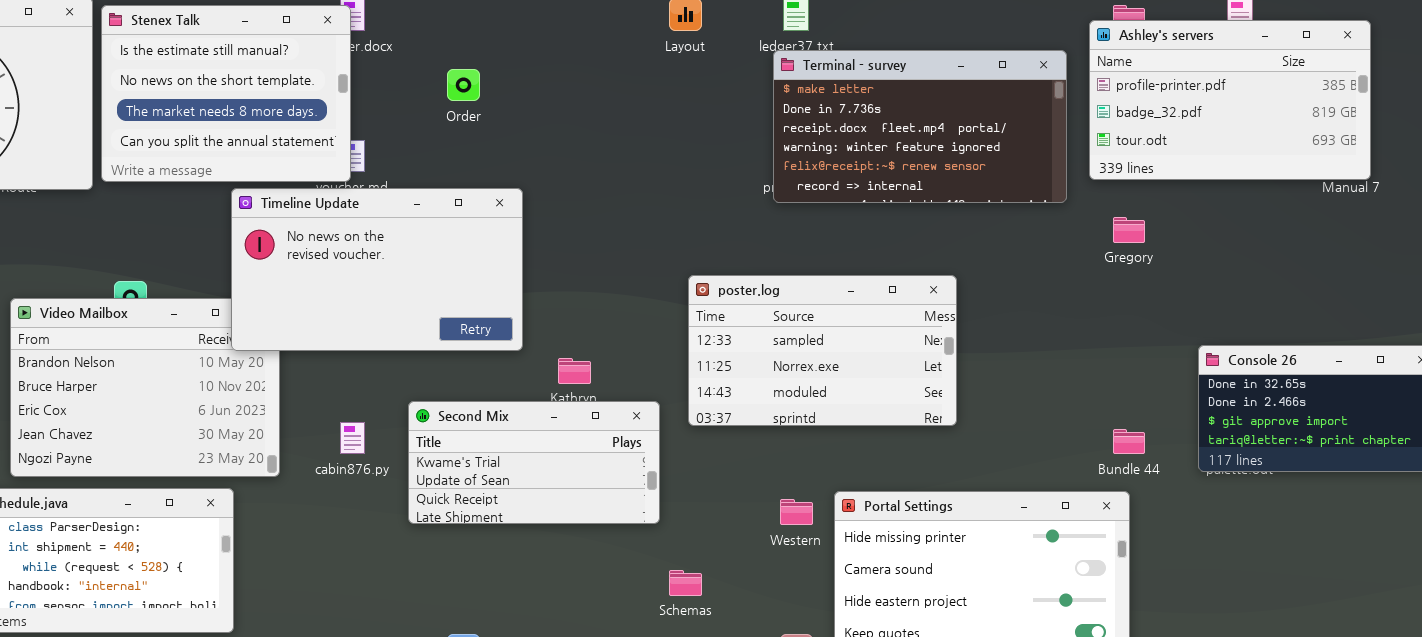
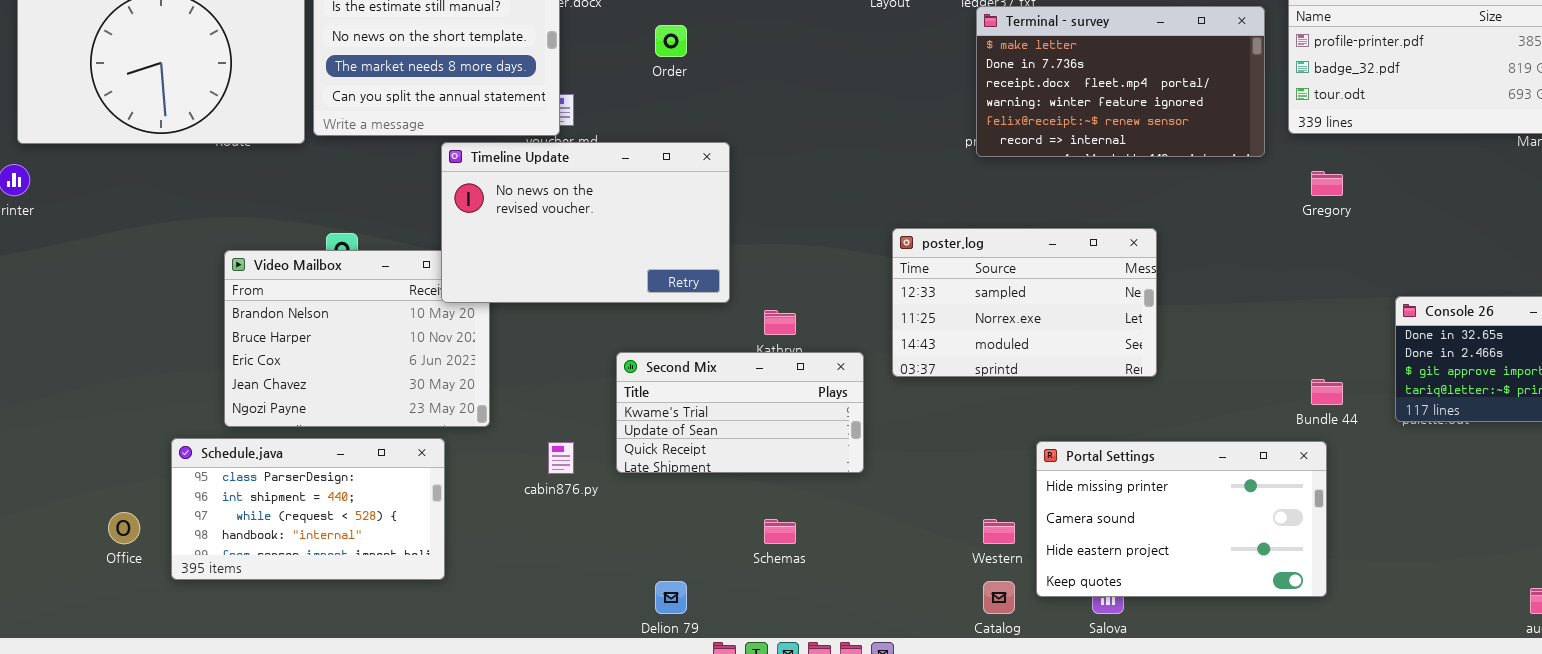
cabin876.py: [340,422,365,454] -> [548,442,574,474], moved
Western: [780,499,813,525] -> [983,519,1015,544], moved
Schemas: [669,570,702,596] -> [764,519,796,544], moved

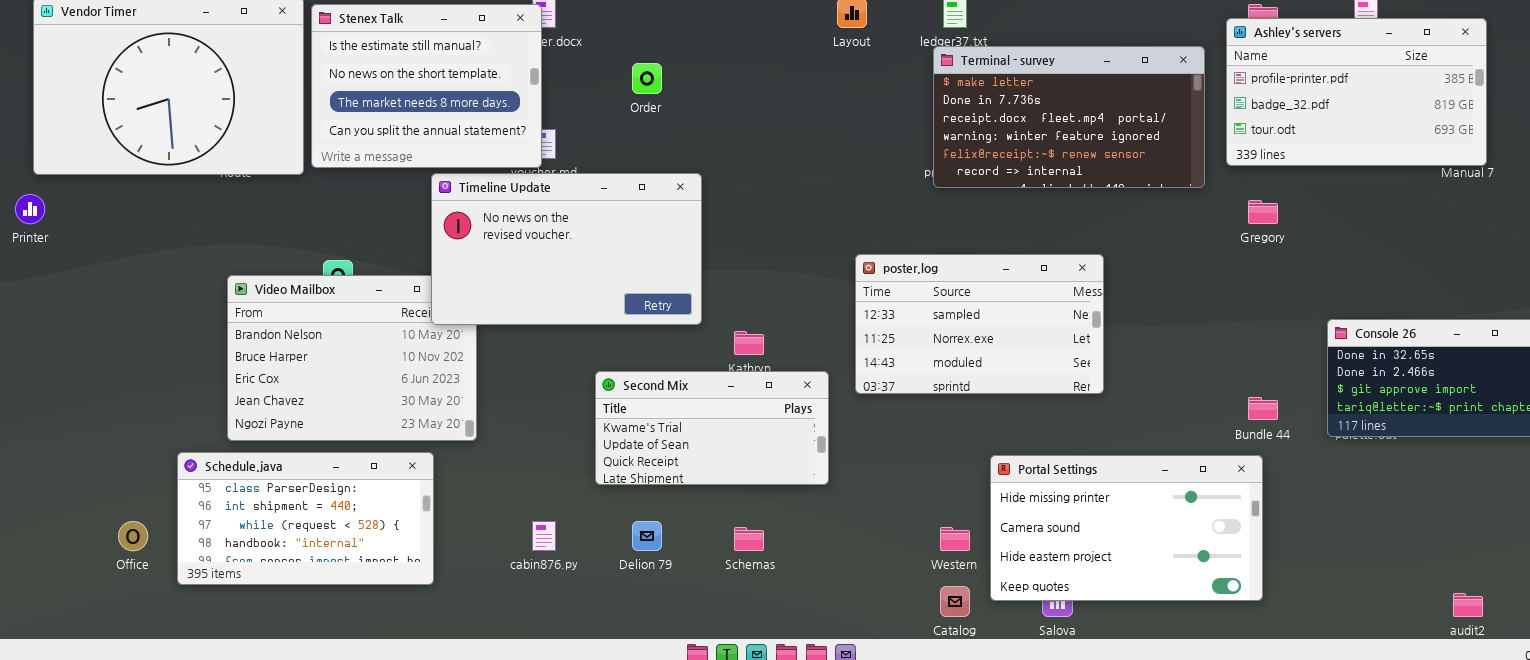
cabin876.py: [548,442,574,474] -> [532,521,556,551], moved
Delion 79: [655,581,687,614] -> [632,521,662,551], moved

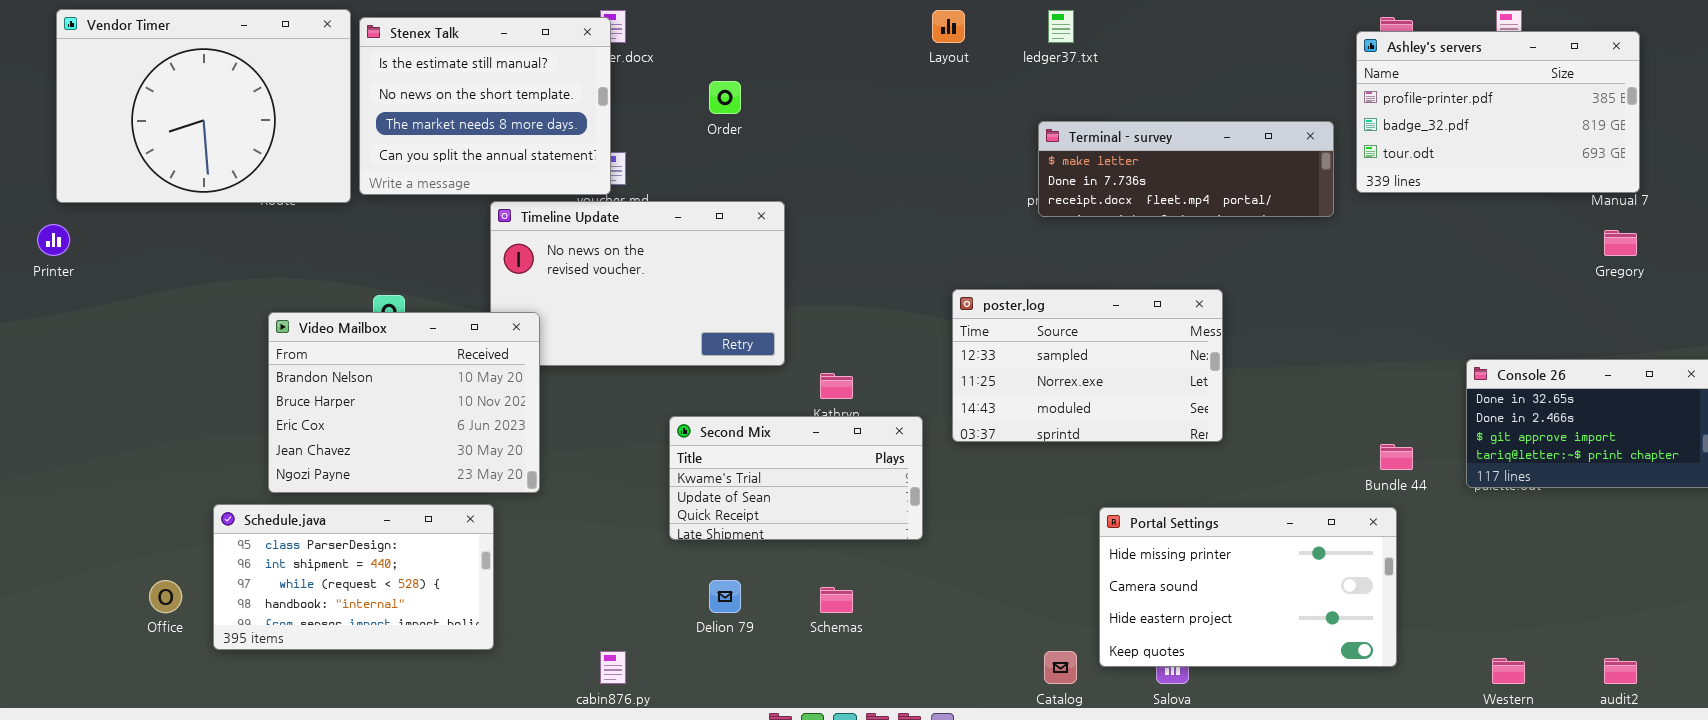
Terminal - survey: [933,46,1205,188] -> [1038,121,1334,217], resized
Gregory: [1248,200,1278,224] -> [1604,230,1637,256], moved
Video Mailbox: [227,275,477,441] -> [268,312,540,493], raised
cabin876.py: [532,521,556,551] -> [600,651,626,684], moved
Western: [940,527,970,551] -> [1492,658,1525,684], moved

